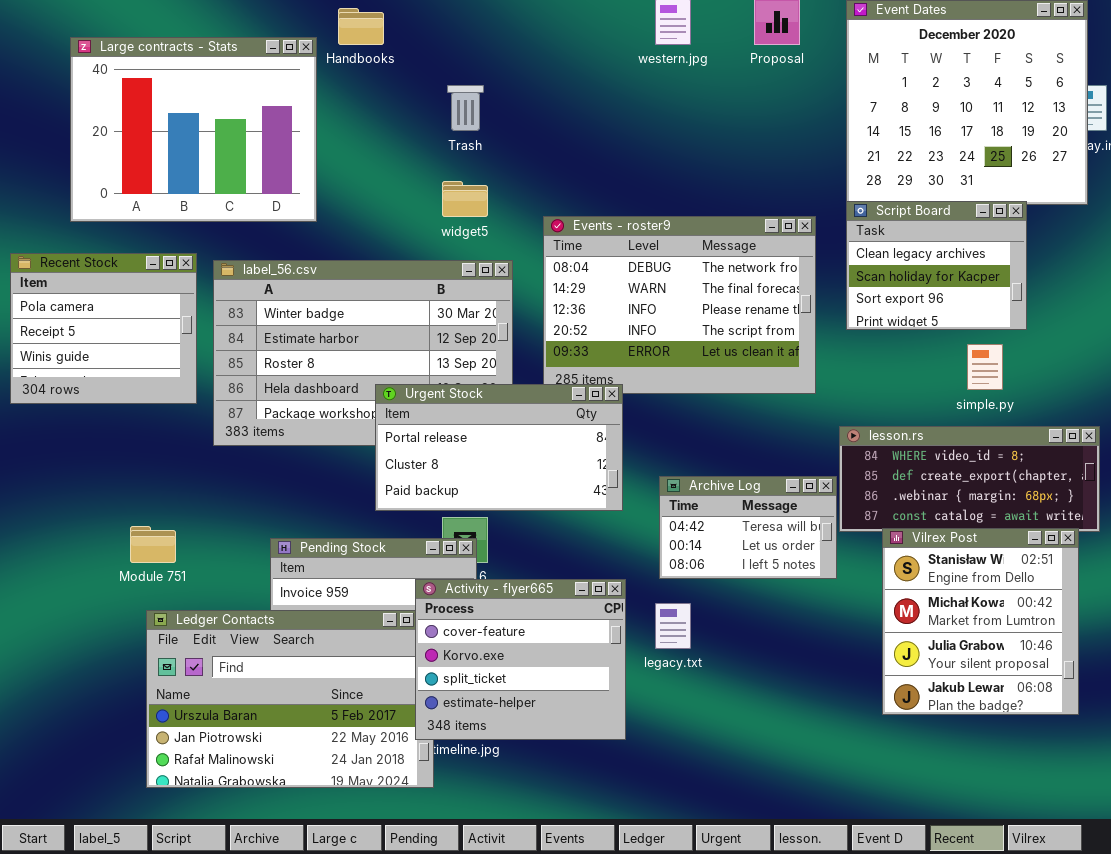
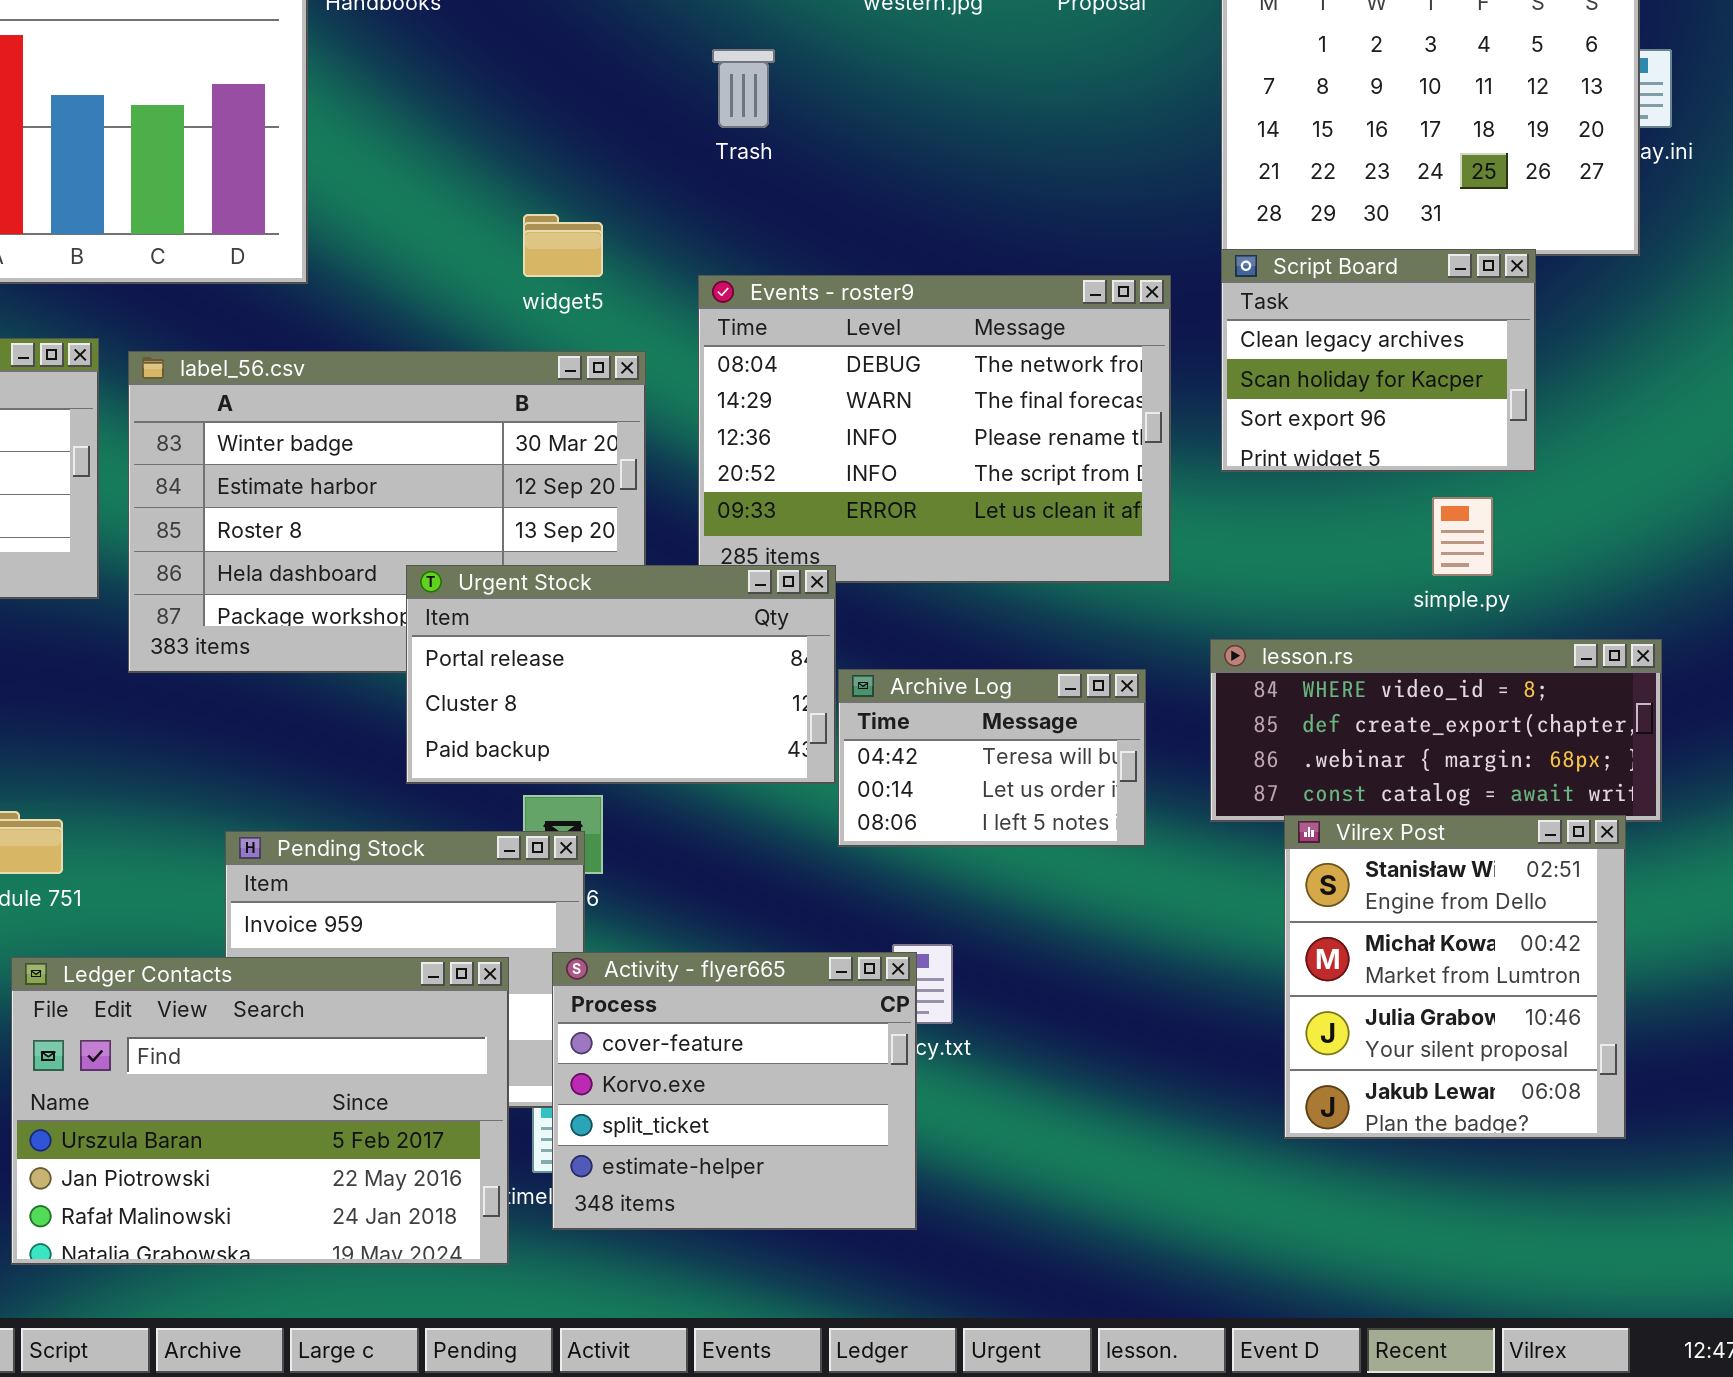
Trash: [447,85,484,131] -> [712,49,775,128], moved
Archive Log: [659,476,837,579] -> [838,669,1146,847], moved
Activity - flyer665: [415,579,626,740] -> [552,952,917,1230], moved

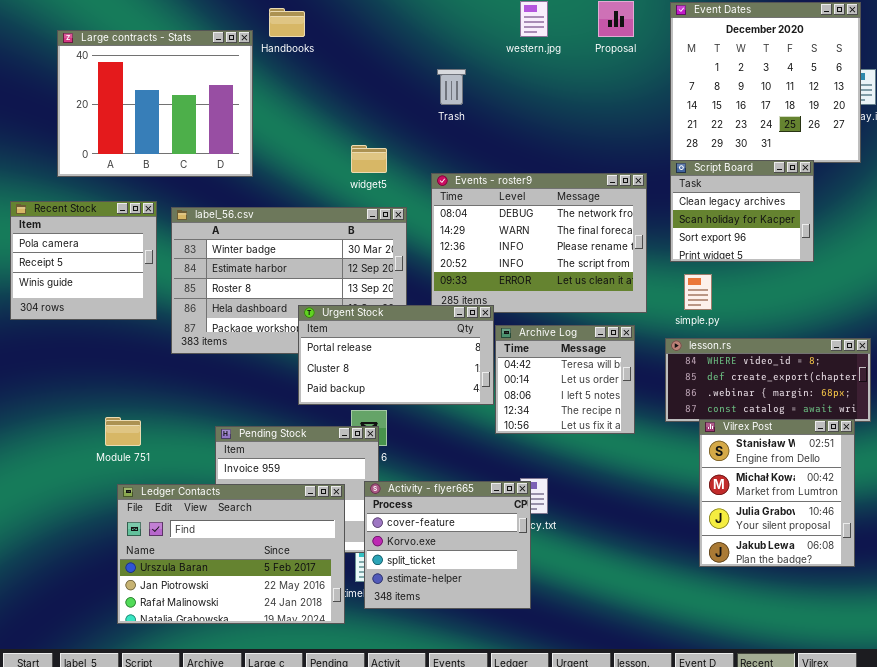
simple.py: [1432,497,1493,576] -> [684,274,712,310], moved
Archive Log: [838,669,1146,847] -> [495,325,635,434], resized

